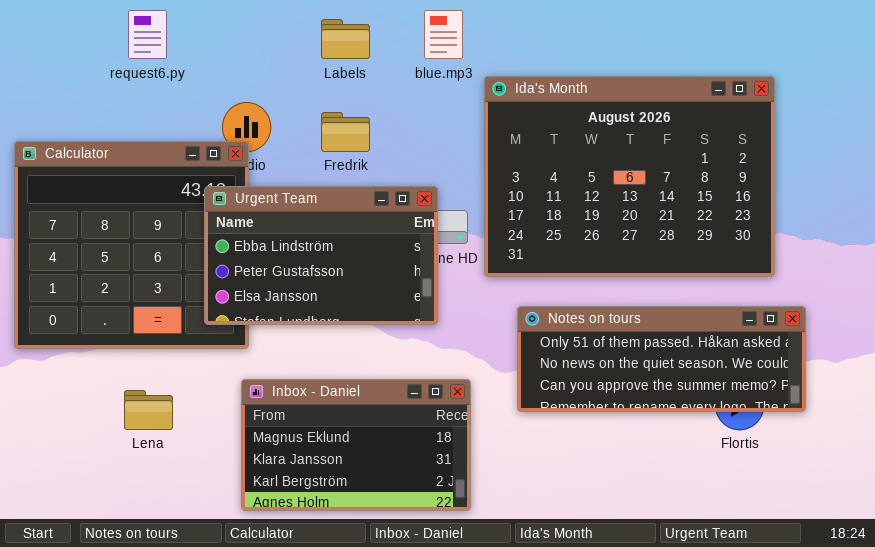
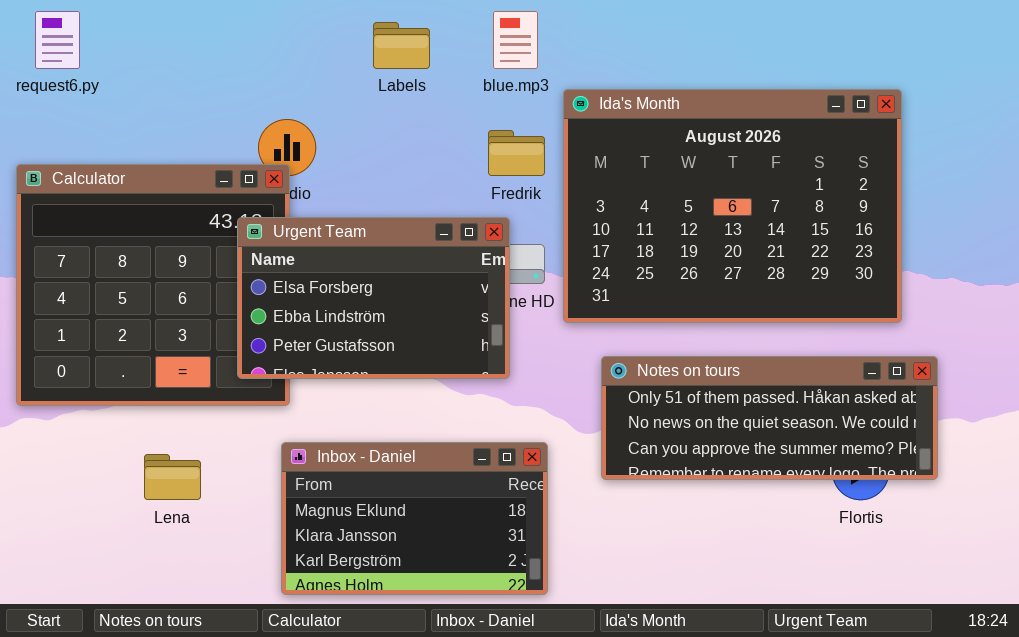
request6.py: [128,10,167,59] -> [35,11,80,69], moved
Fredrik: [321,112,370,152] -> [488,130,545,176], moved
Urgent Team: [204,186,438,325] -> [237,217,510,379], scrolled up 1 row

